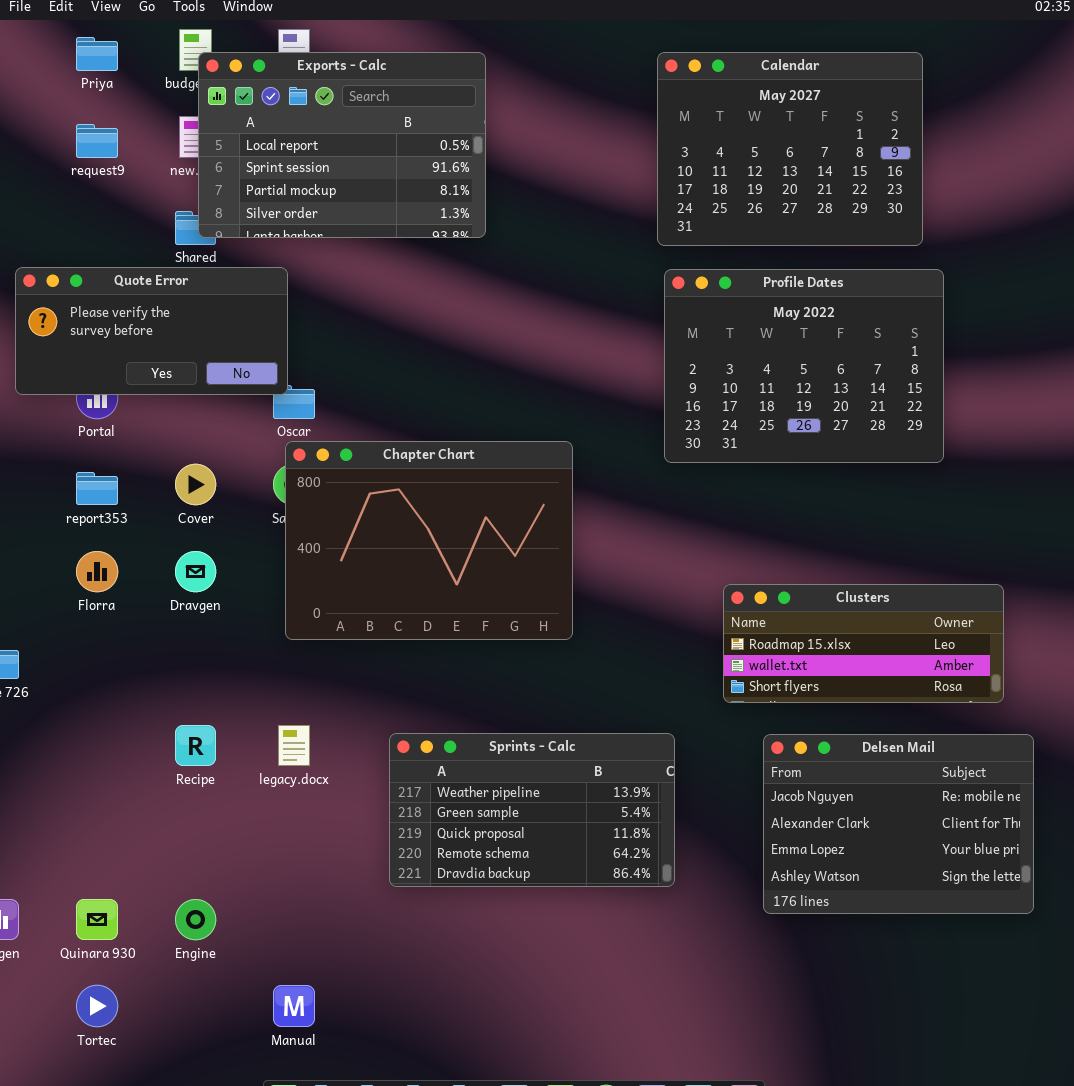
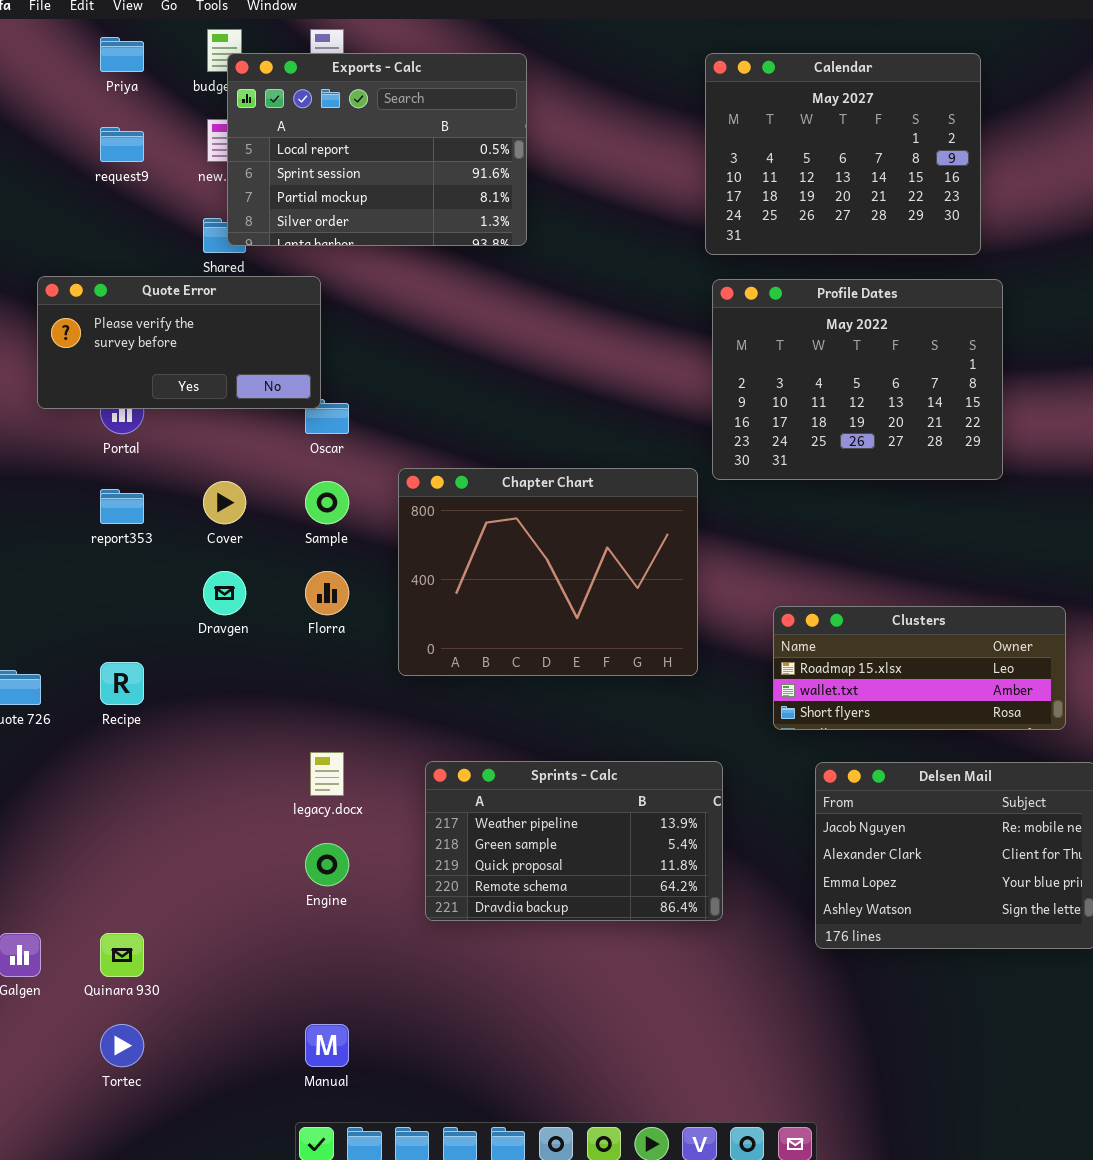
Chapter Chart: [285,441,573,640] -> [398,468,698,676], moved
Florra: [76,551,118,592] -> [305,571,349,615], moved
Recipe: [175,725,216,766] -> [100,662,144,705], moved
Engine: [175,899,216,940] -> [305,843,349,886], moved

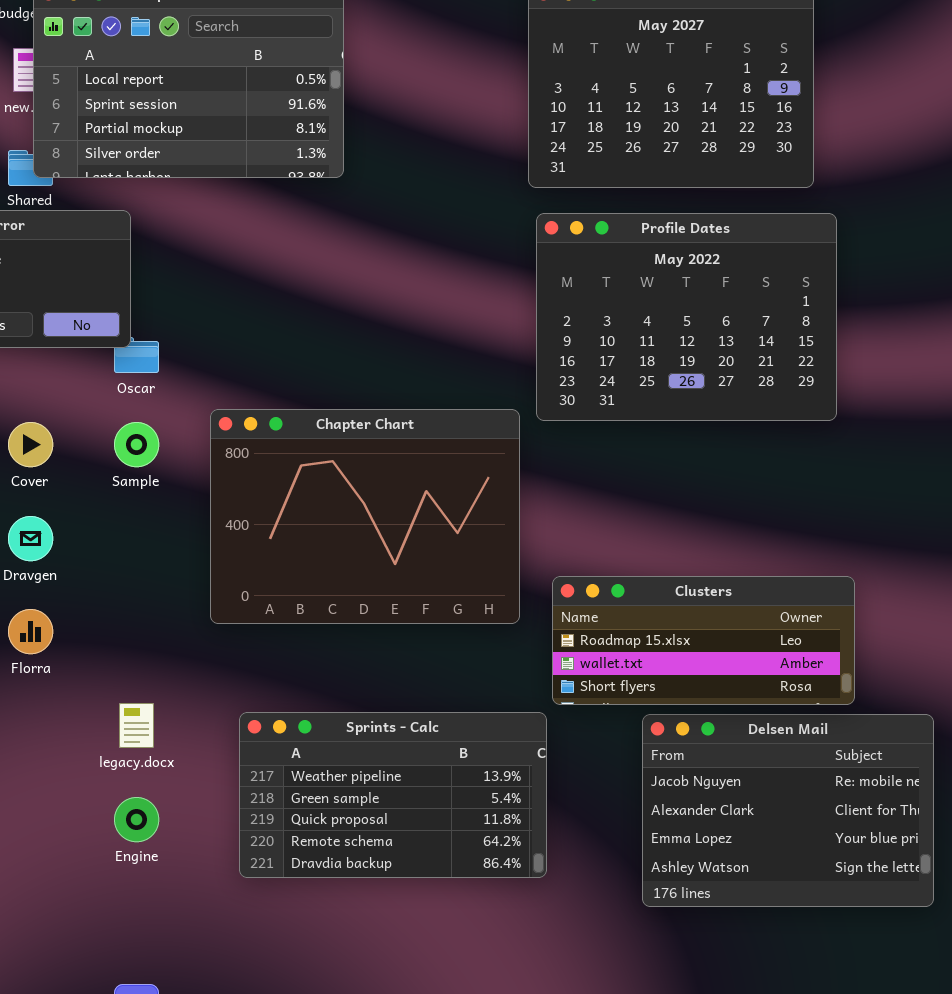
Florra: [305,571,349,615] -> [8,609,53,654], moved
Clusters: [773,606,1066,730] -> [552,576,855,705], moved

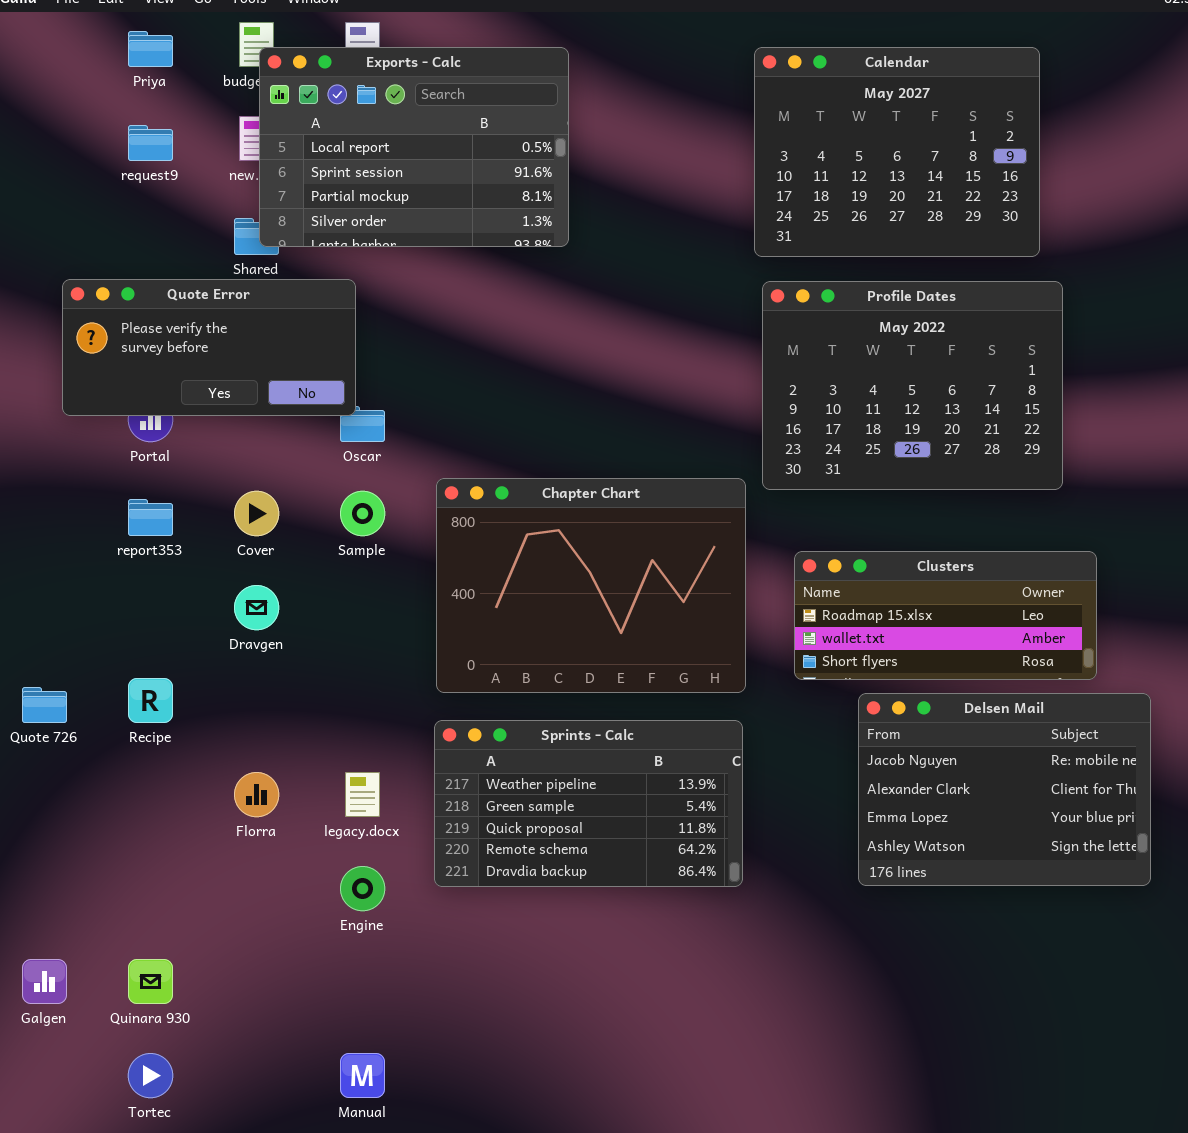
Clusters: [552,576,855,705] -> [794,551,1097,680], moved
Florra: [8,609,53,654] -> [234,772,279,817], moved
Sprints - Calc: [239,712,547,878] -> [434,720,743,887], moved
Delsen Mail: [642,714,934,907] -> [858,693,1151,886], moved

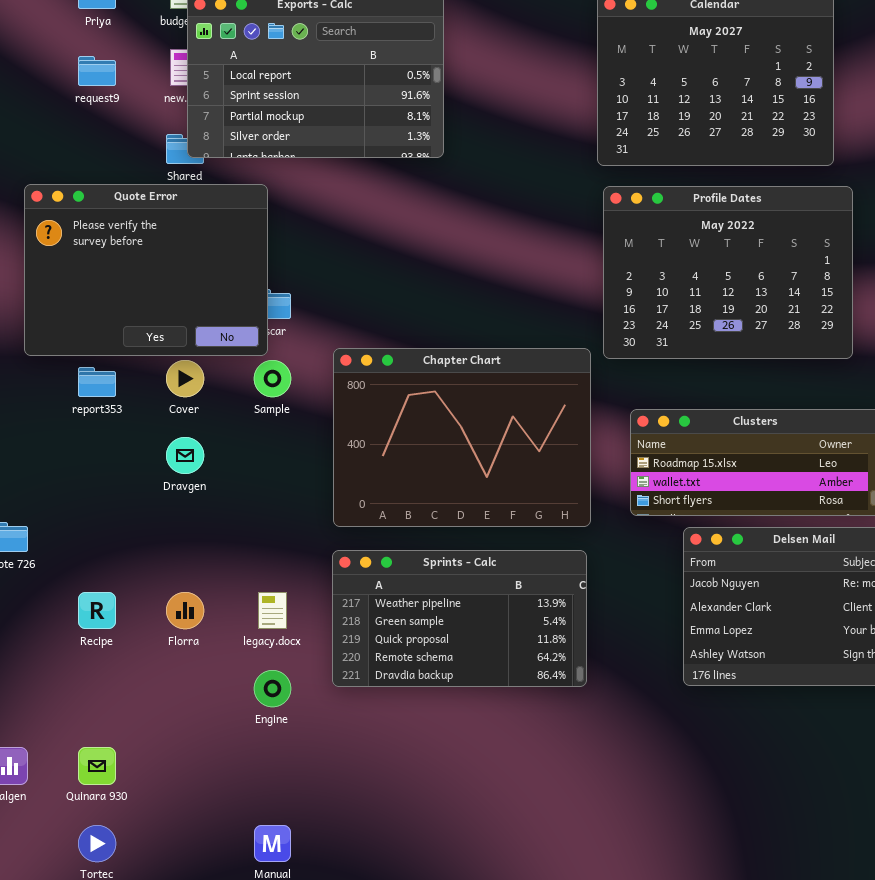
Quote Error: [62,279,356,416] -> [24,184,268,356], resized
Recipe: [128,678,173,723] -> [78,592,116,629], moved

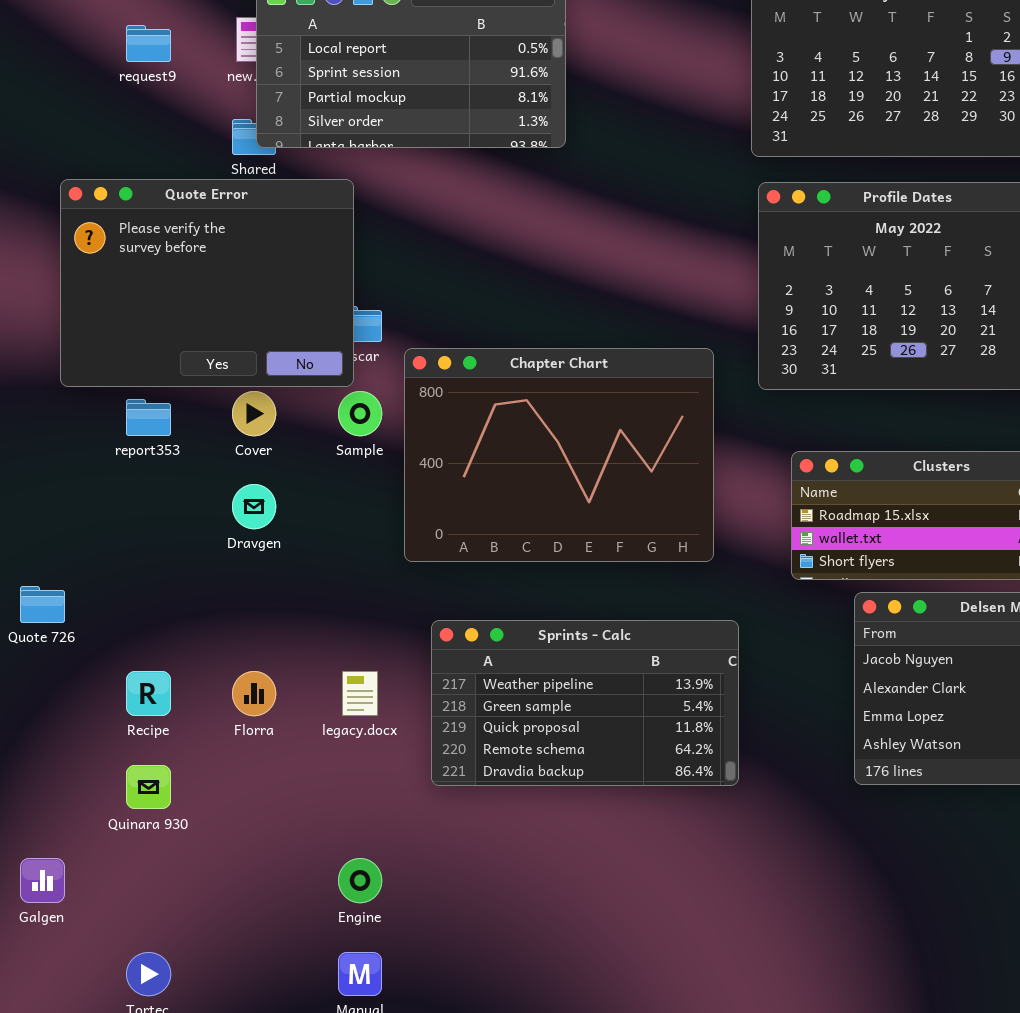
Chapter Chart: [333,348,591,527] -> [404,348,714,562], moved
Engine: [254,670,291,707] -> [338,858,382,903], moved
Quinara 930: [78,747,116,785] -> [126,765,171,809], moved

